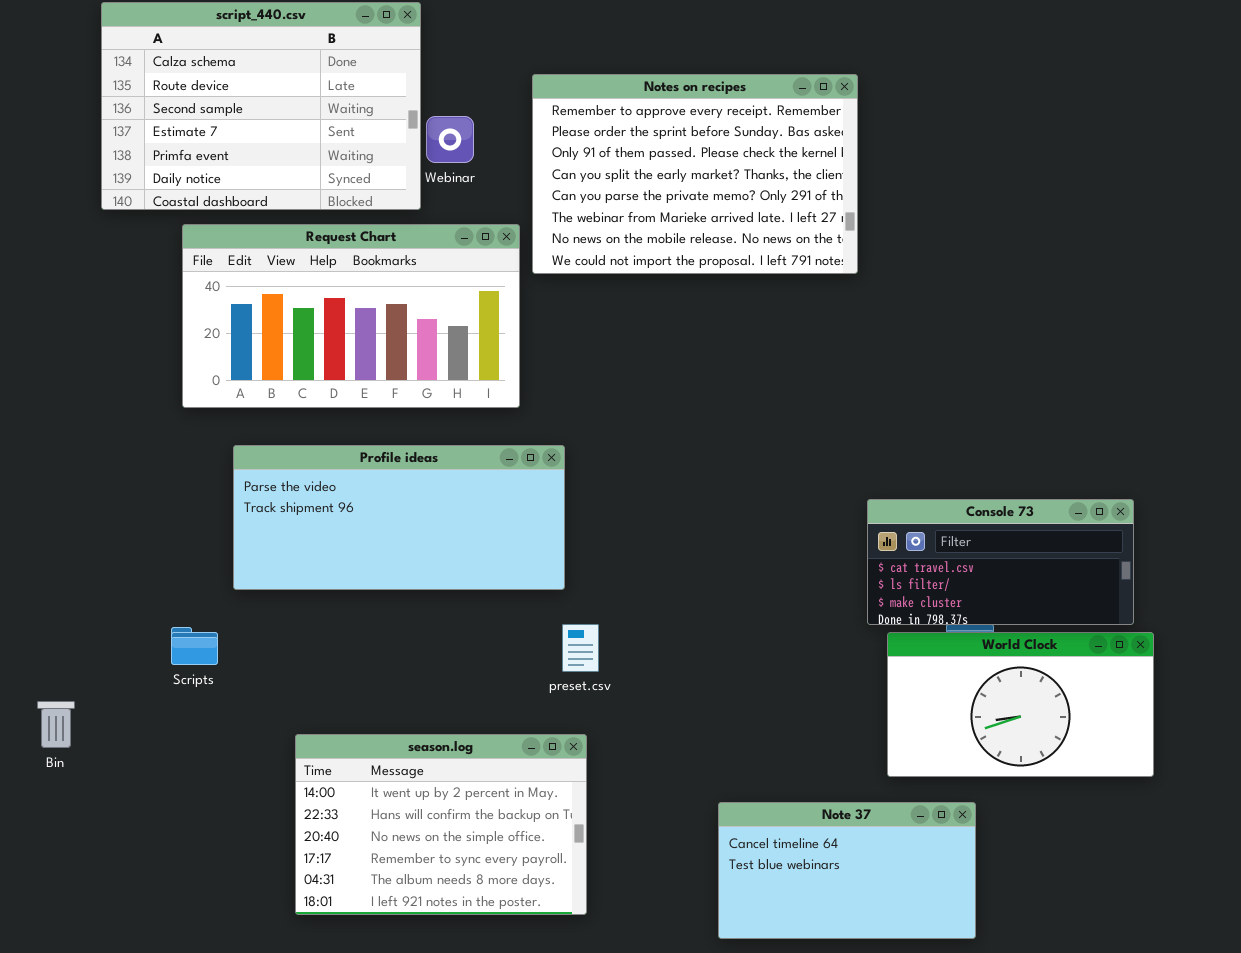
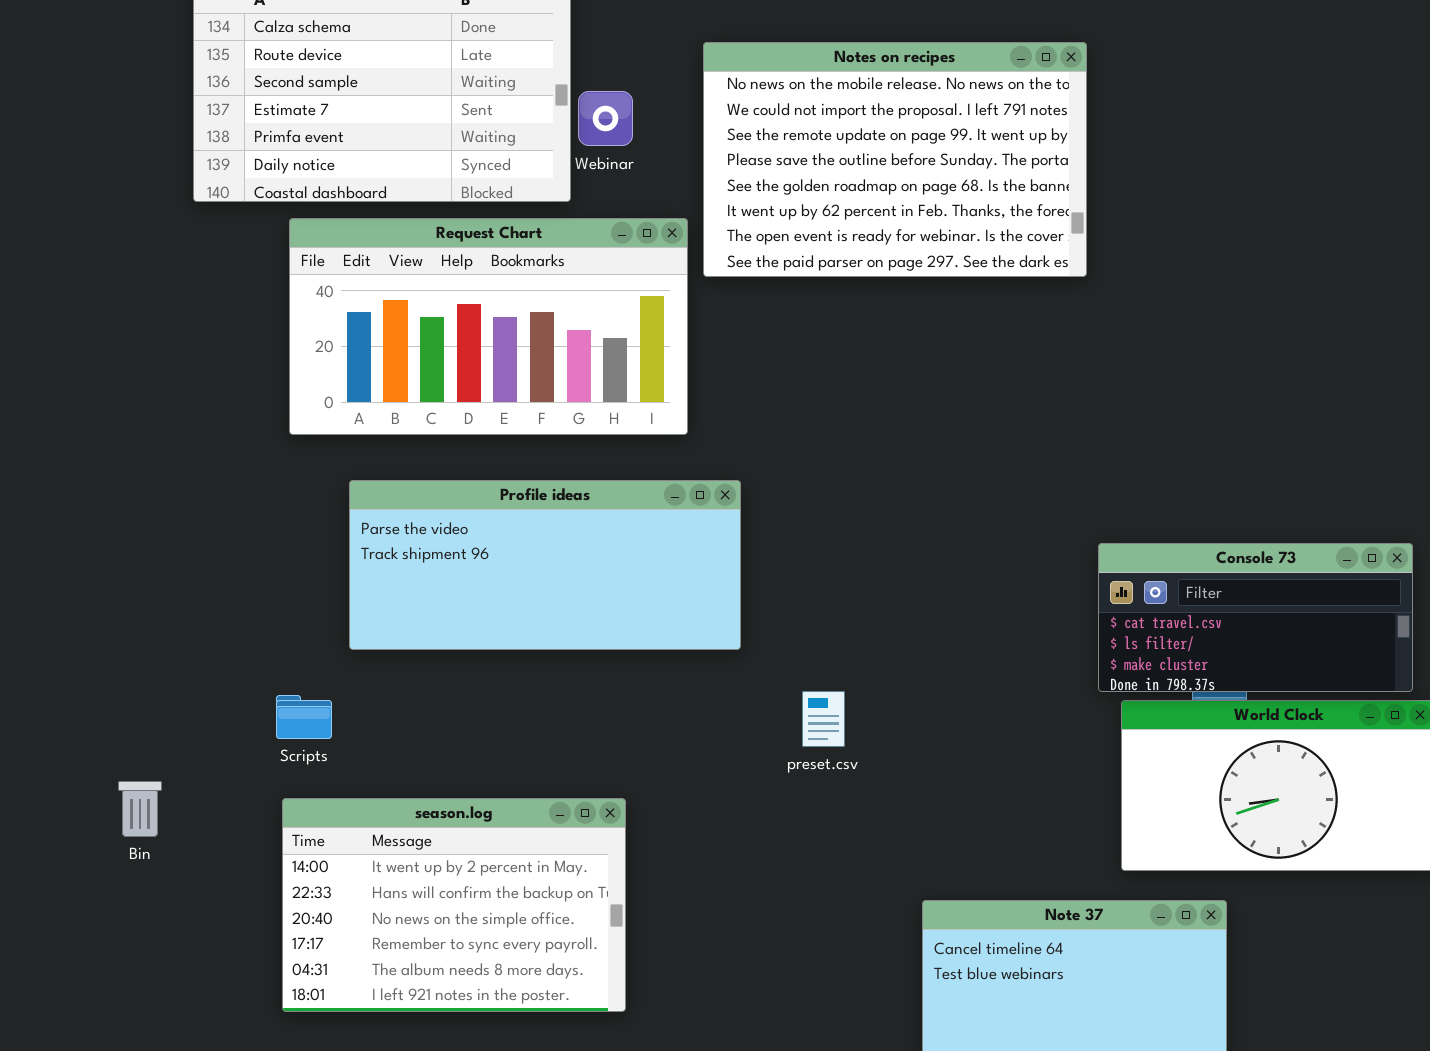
Notes on recipes: [532,74,858,274] -> [703,42,1087,277], scrolled down 6 rows
preset.csv: [562,624,599,672] -> [802,691,845,747], moved
season.log: [295,734,587,915] -> [282,798,626,1012], moved

